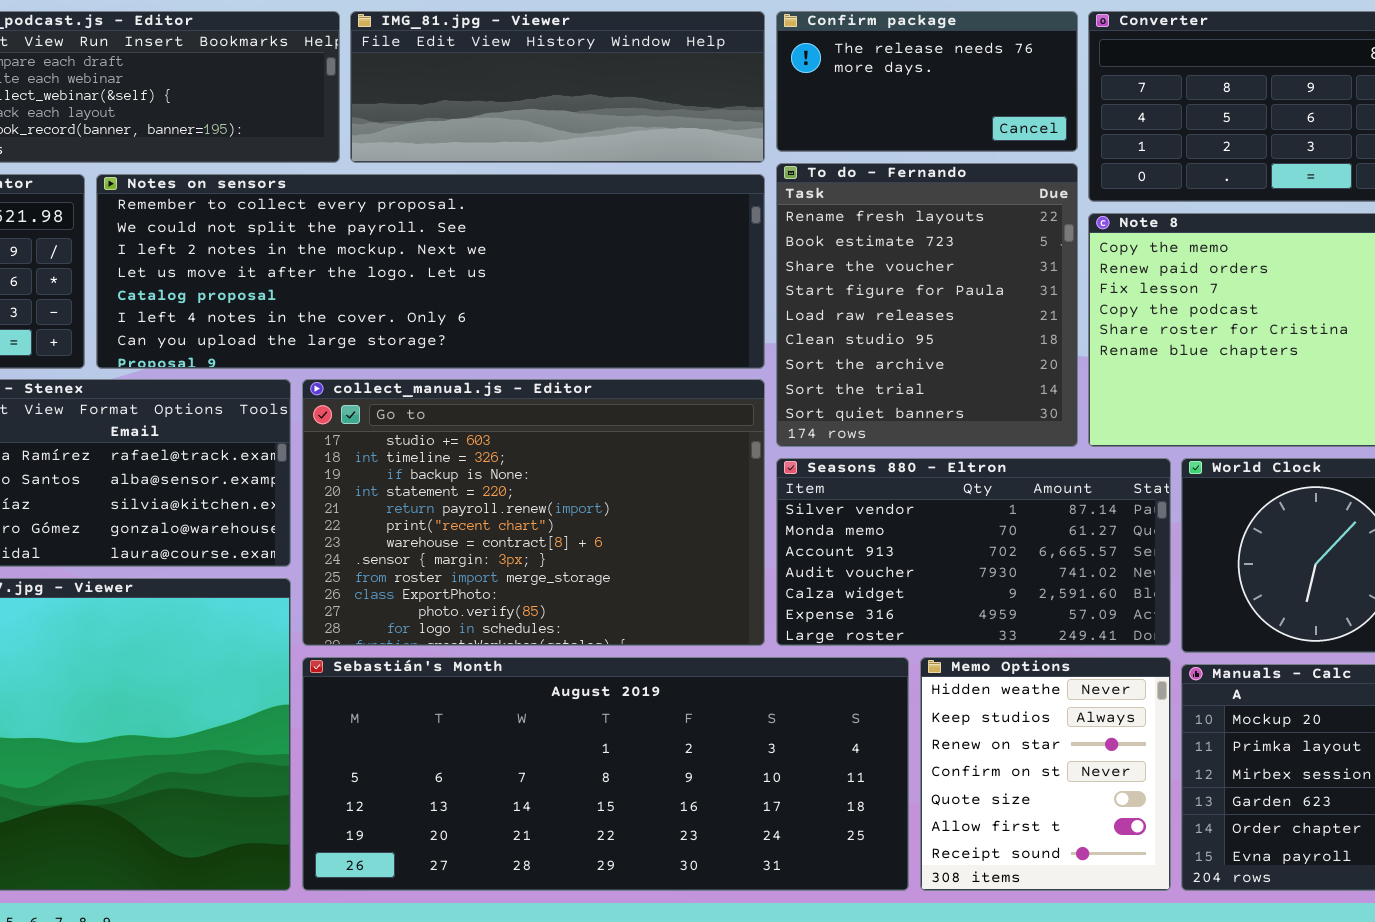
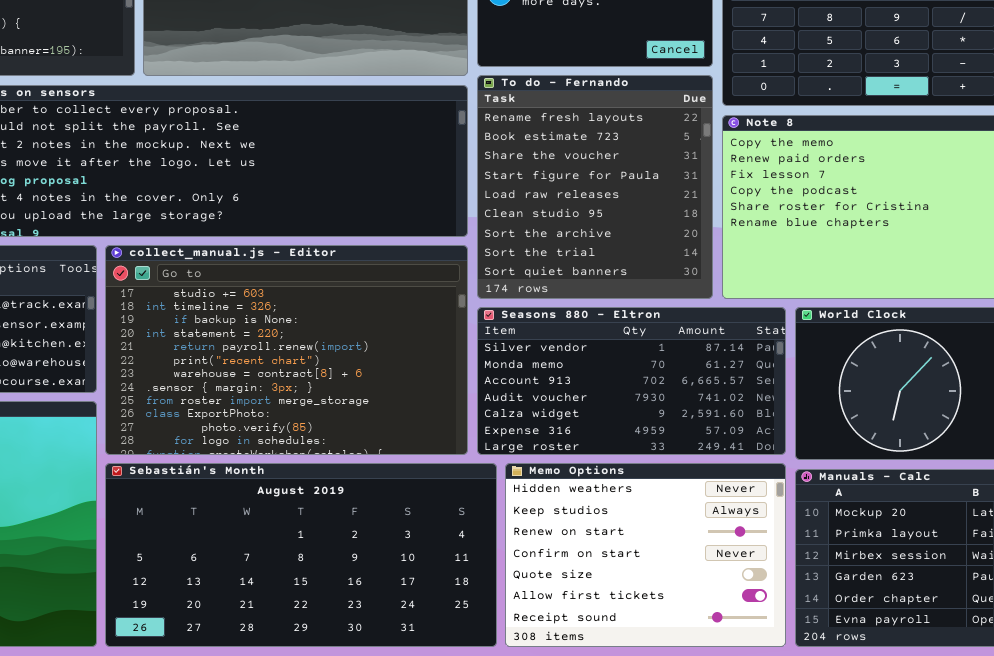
Sebastián's Month: [302,657,909,891] -> [105,463,497,647], resized
Memo Options: [920,657,1171,891] -> [505,463,786,647], resized

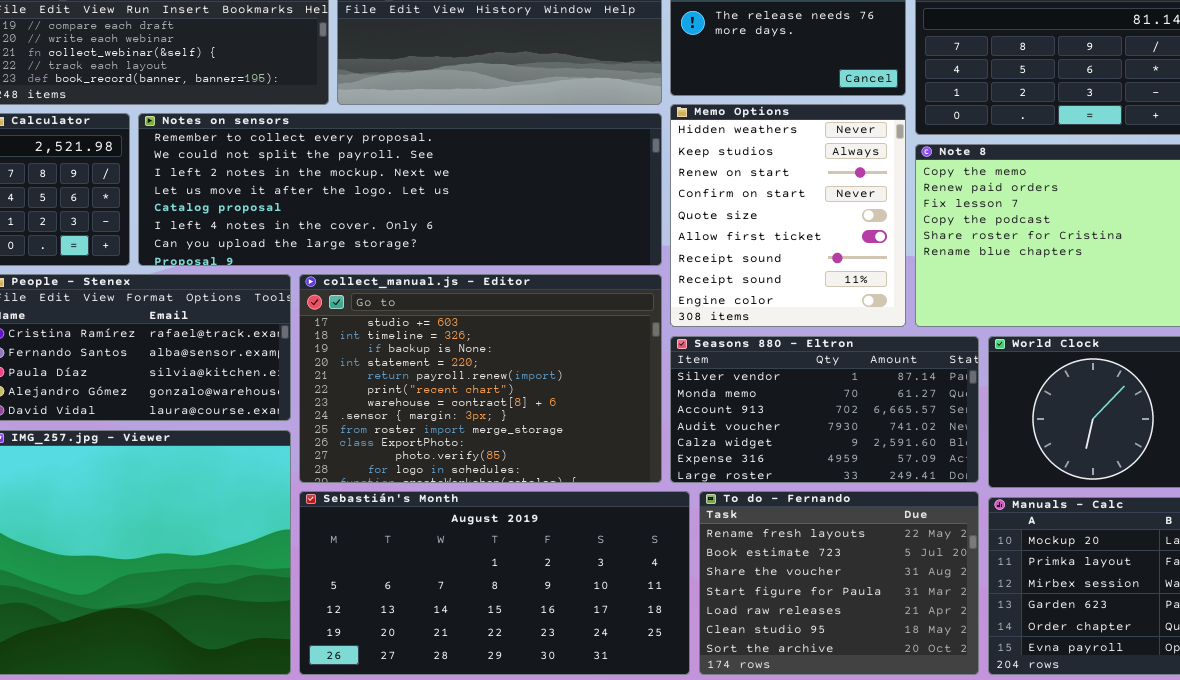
To do - Fernando: [477,75,713,299] -> [699,491,979,675], moved, resized
Memo Options: [505,463,786,647] -> [670,104,906,327], moved, resized

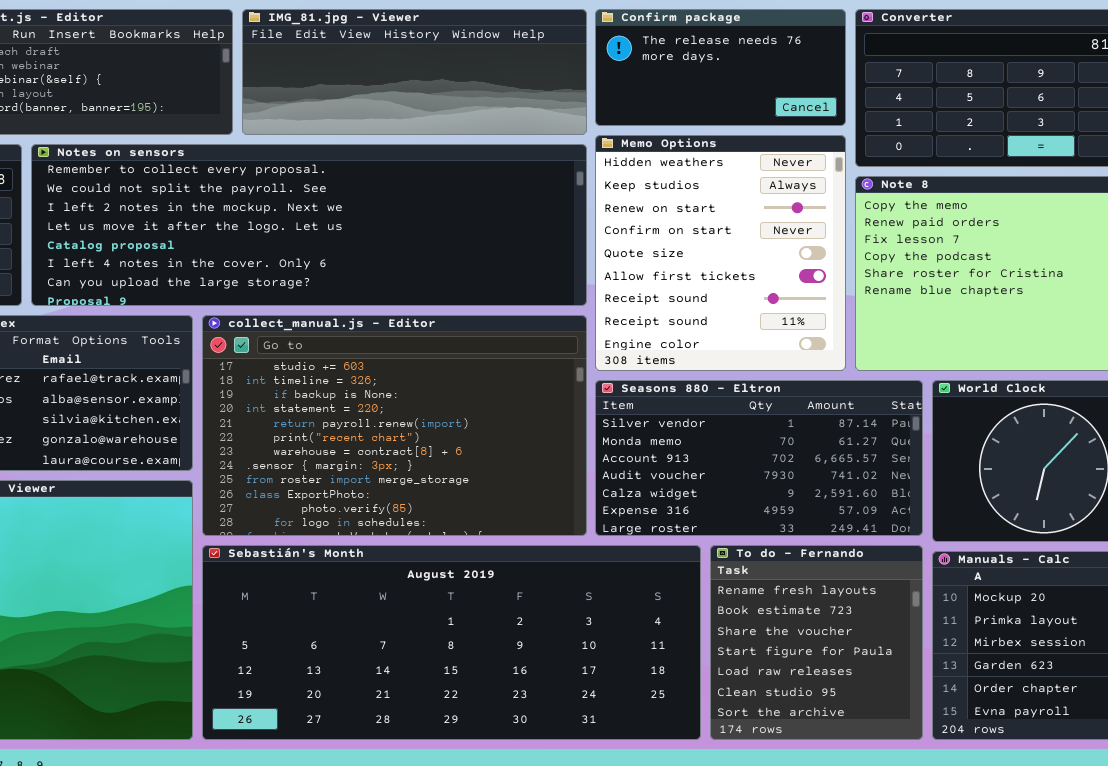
Sebastián's Month: [299,491,690,675] -> [202,545,701,740], resized
To do - Fernando: [699,491,979,675] -> [710,545,923,740], resized

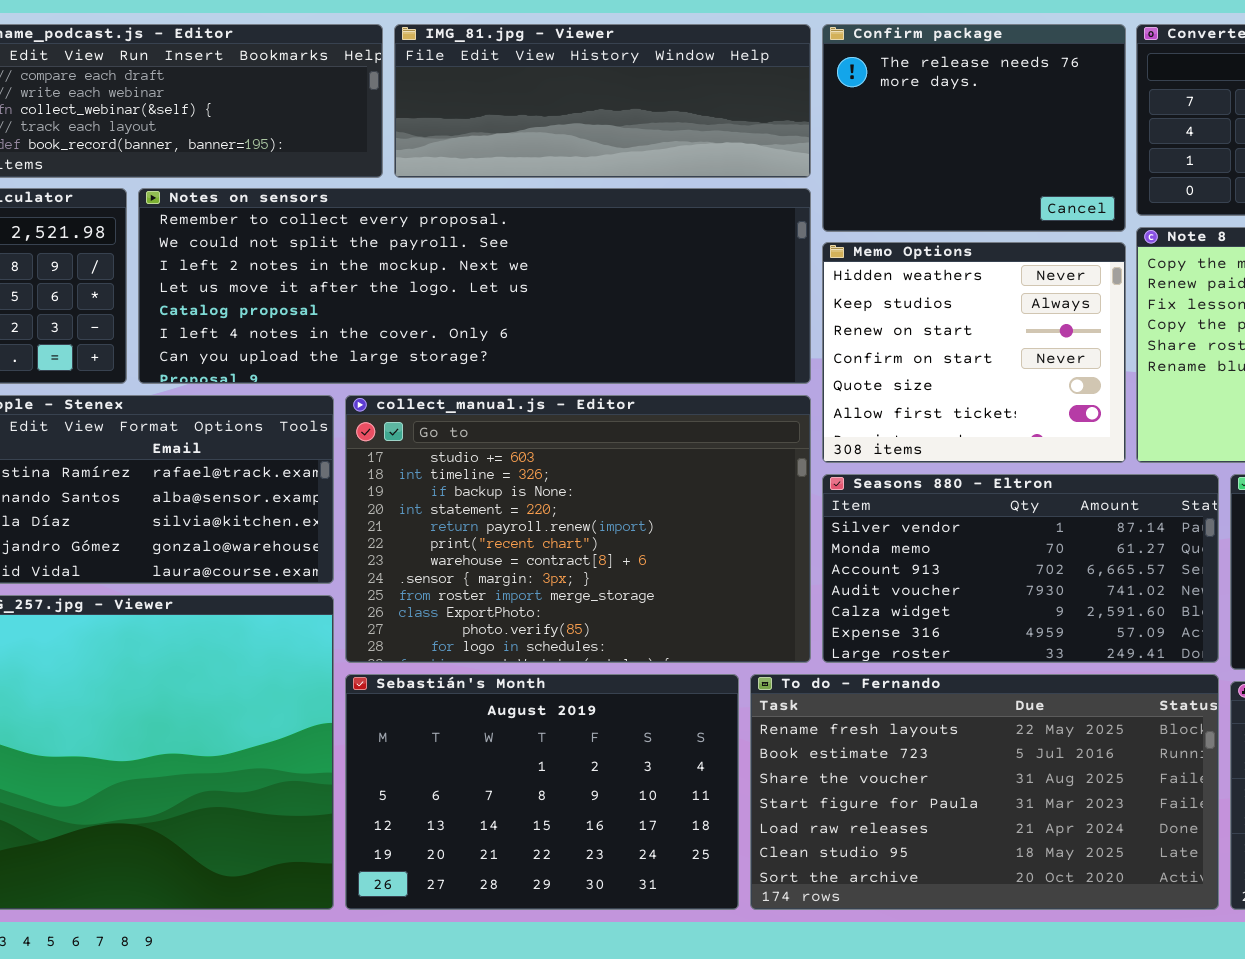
Confirm package: [595,9,846,126] -> [822,24,1126,232], resized
Memo Options: [595,135,846,371] -> [822,242,1126,463], resized
Sebastián's Month: [202,545,701,740] -> [345,674,739,910], resized
To do - Fernando: [710,545,923,740] -> [750,674,1219,910], resized

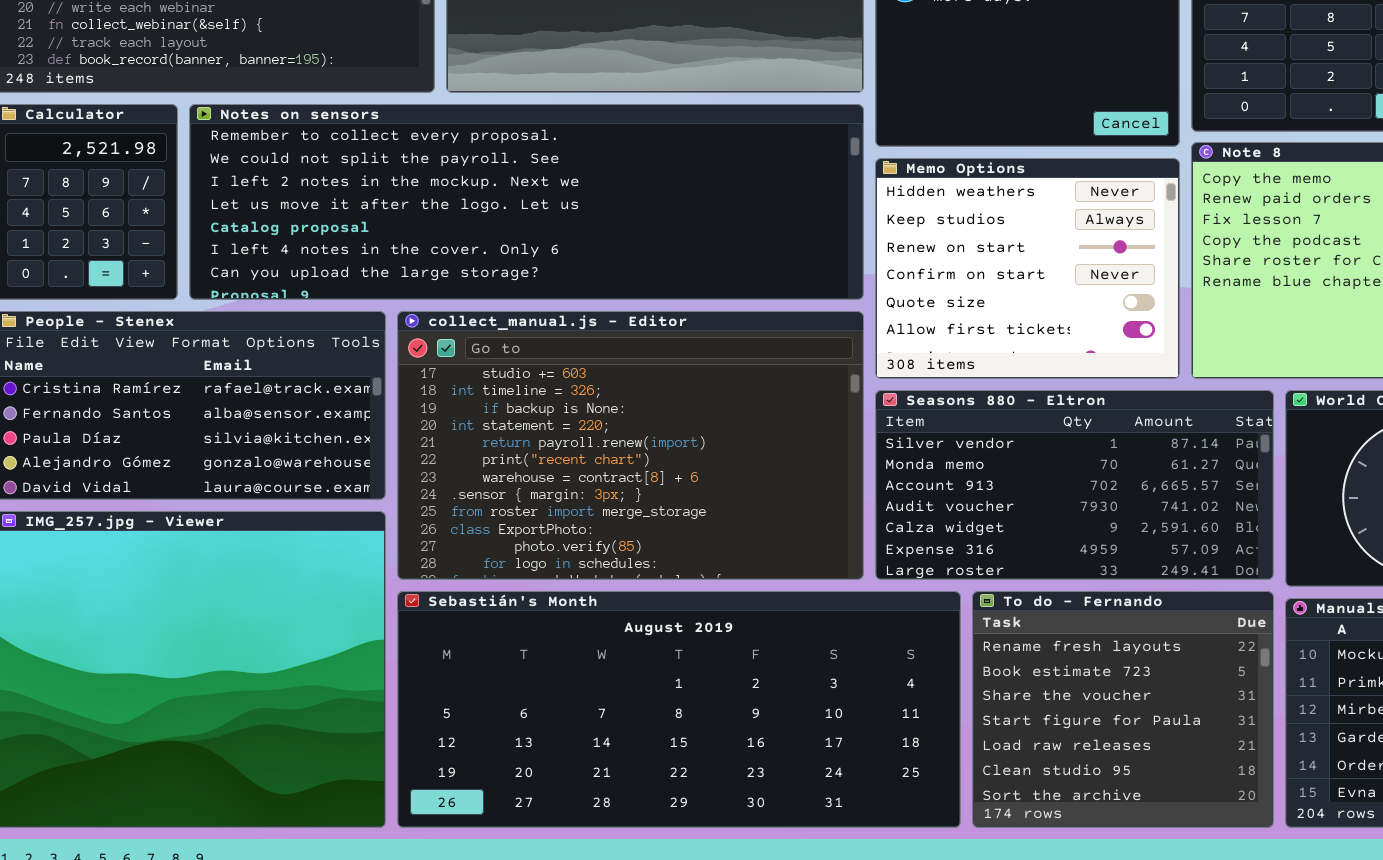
Sebastián's Month: [345,674,739,910] -> [397,591,961,828], resized
To do - Fernando: [750,674,1219,910] -> [972,591,1274,828], resized

